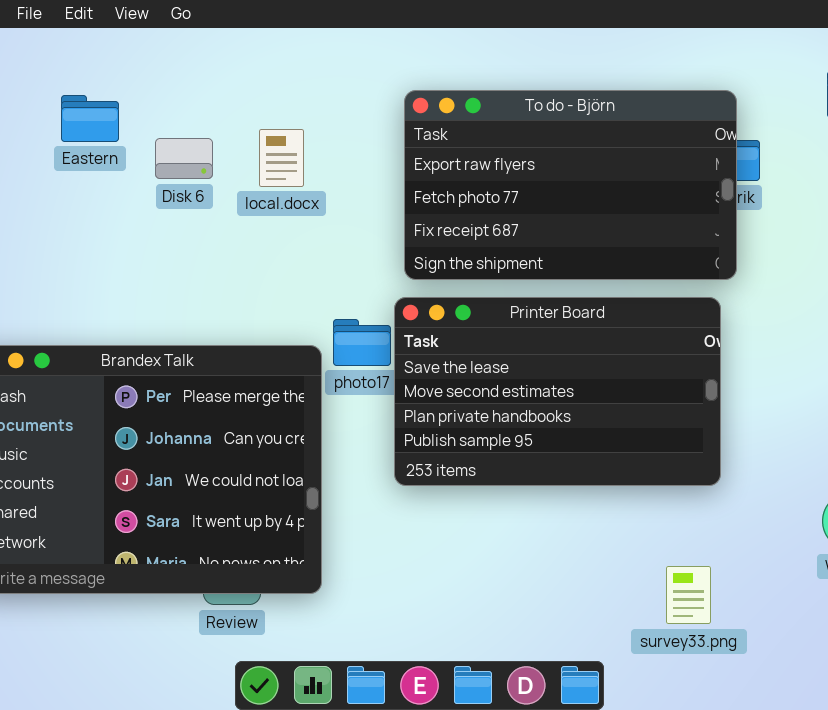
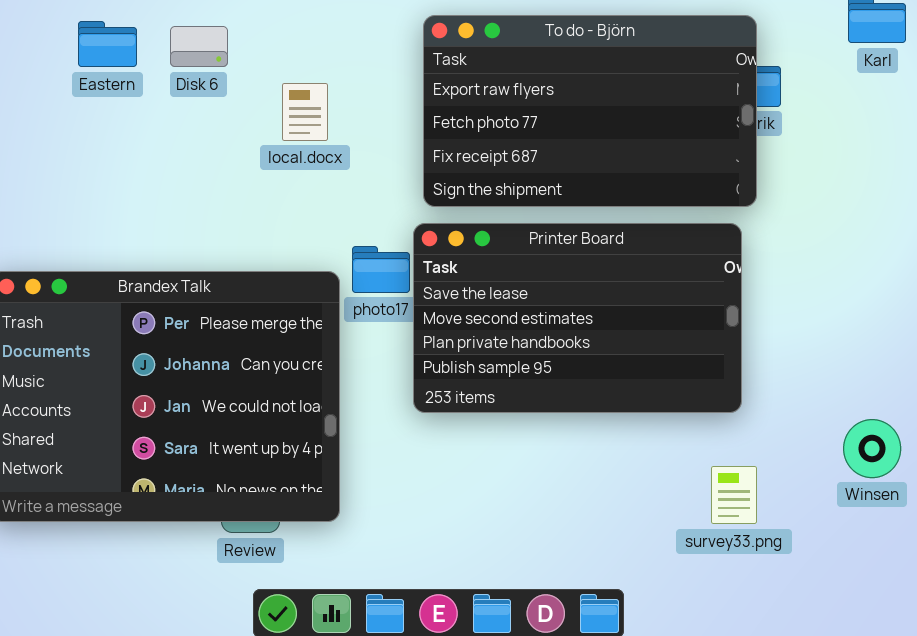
local.docx: [259,129,304,187] -> [282,83,328,141], moved
Disk 6: [155,138,213,179] -> [170,26,228,67], moved
survey33.png: [666,566,711,624] -> [711,466,757,524], moved

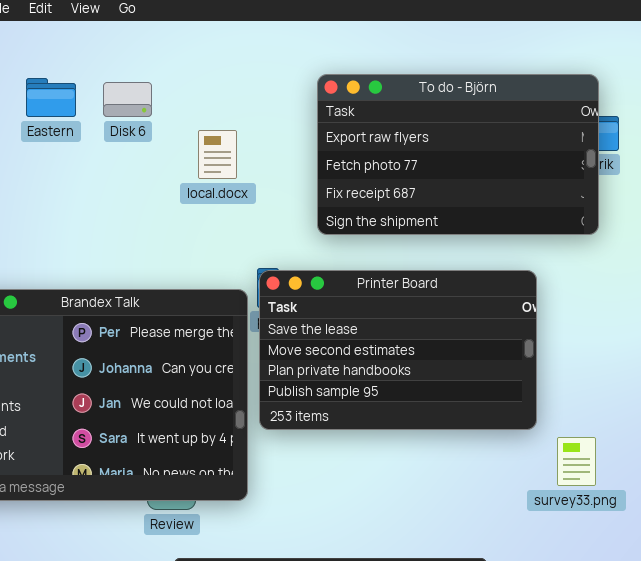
Printer Board: [413,223,742,413] -> [259,270,537,430], moved
survey33.png: [711,466,757,524] -> [557,437,596,486], moved

